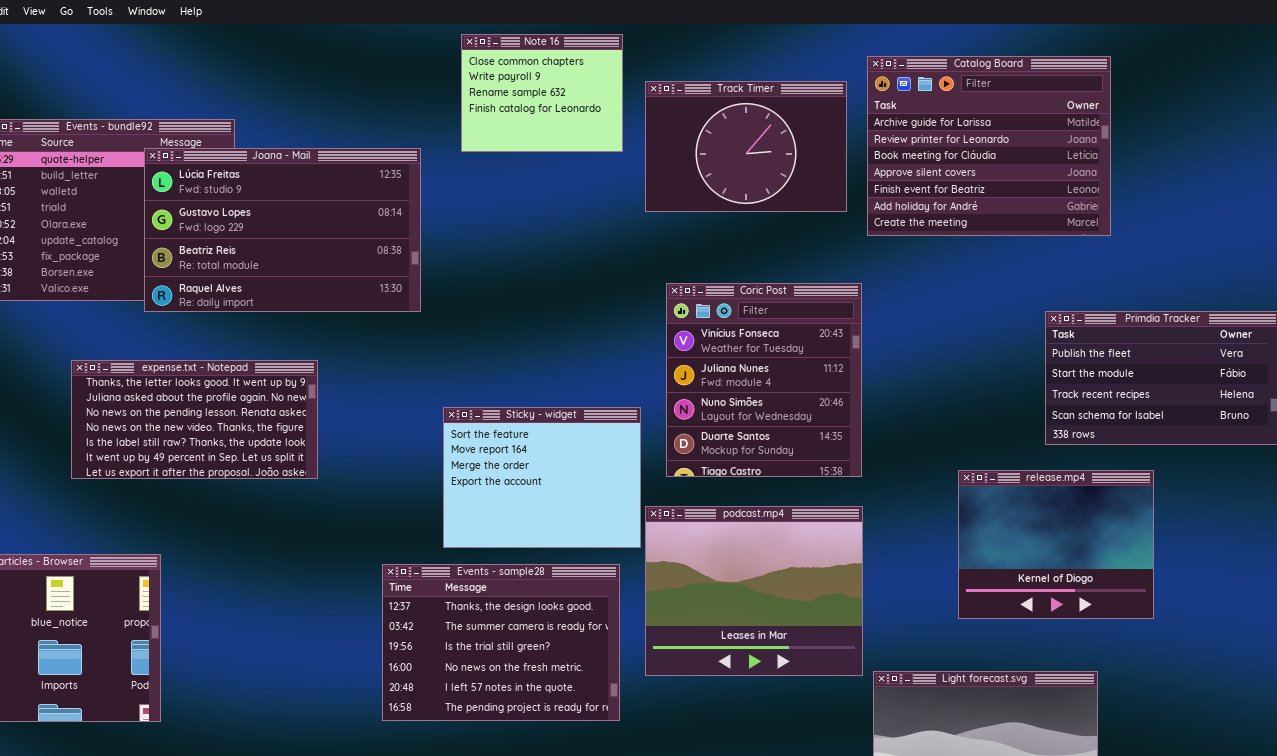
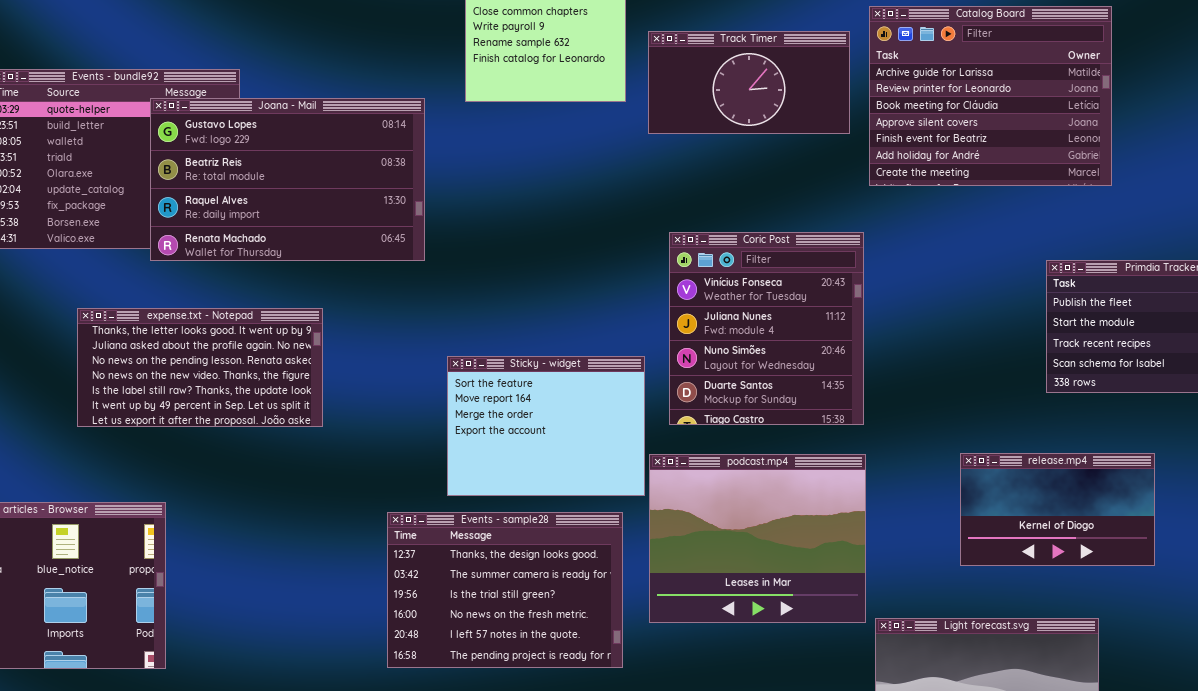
Track Timer: [645,81,847,212] -> [648,31,850,134], resized
Joana - Mail: [144,148,421,312] -> [150,98,425,261], scrolled down 1 row
release.mp4: [958,470,1154,619] -> [960,453,1155,566], resized

